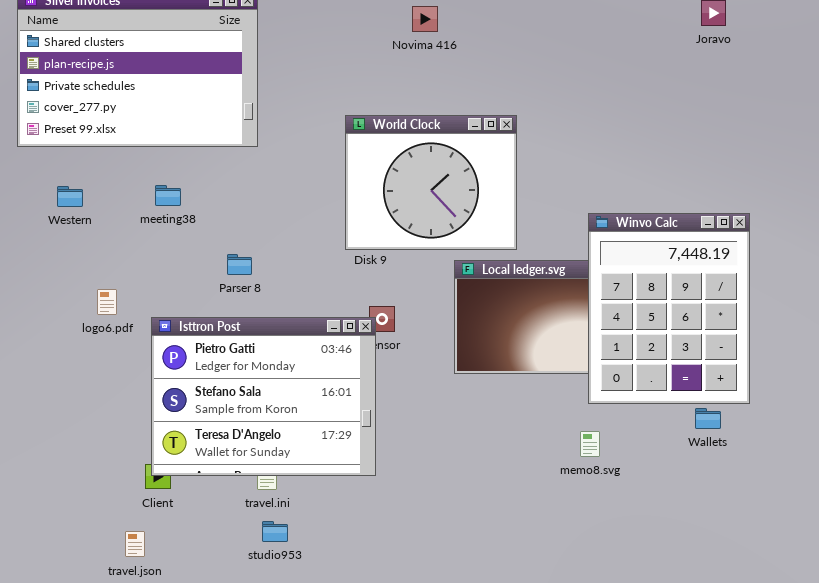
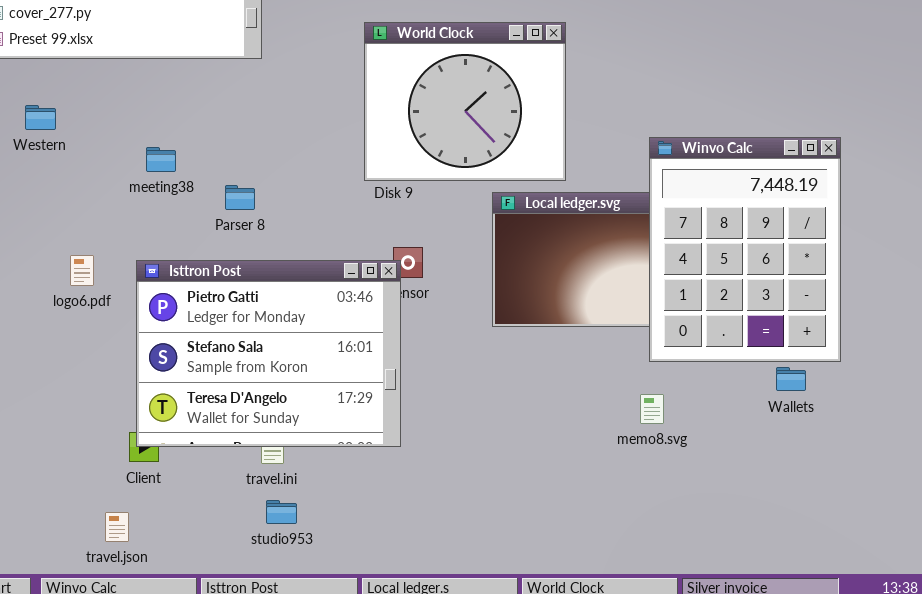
meeting38: [155,185,181,206] -> [146,147,176,172], moved
logo6.pdf: [97,289,117,315] -> [70,255,94,286], moved

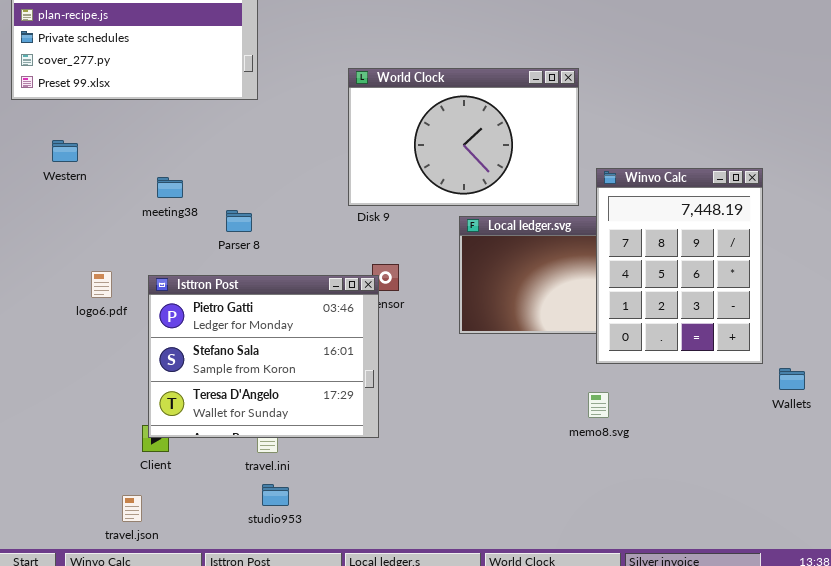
World Clock: [364,22,566,181] -> [348,68,579,206], resized
Wallets: [776,367,806,391] -> [779,368,805,390], moved

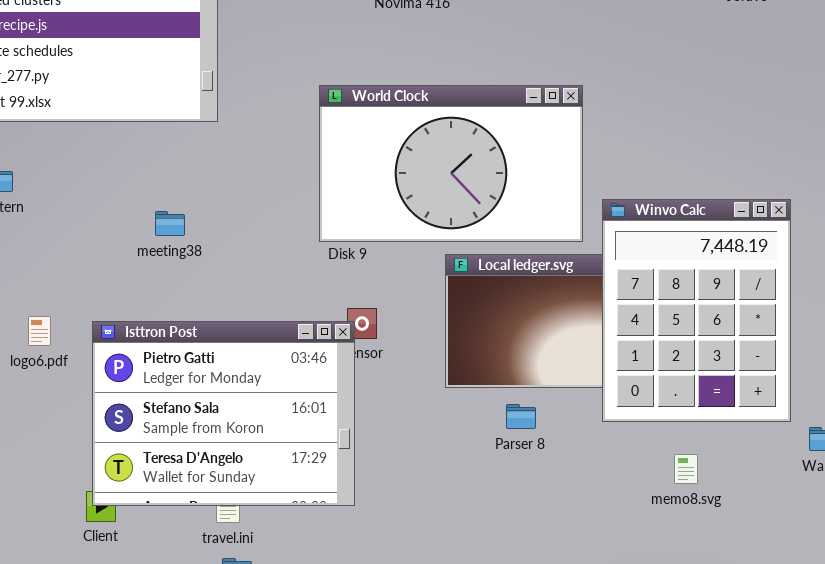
meeting38: [157,177,183,198] -> [155,211,185,236], moved
Parser 8: [226,210,252,232] -> [506,404,536,429], moved
memo8.svg: [588,392,609,418] -> [674,454,698,484], moved

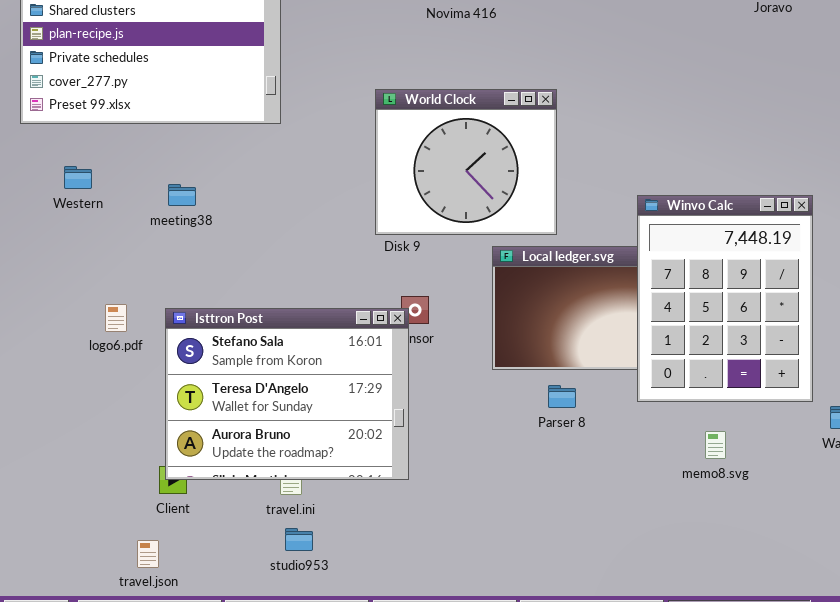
World Clock: [319,85,583,242] -> [375,89,557,235], resized
meeting38: [155,211,185,236] -> [168,184,196,206], moved
Isttron Post: [92,321,355,506] -> [165,308,409,480], scrolled down 1 row

